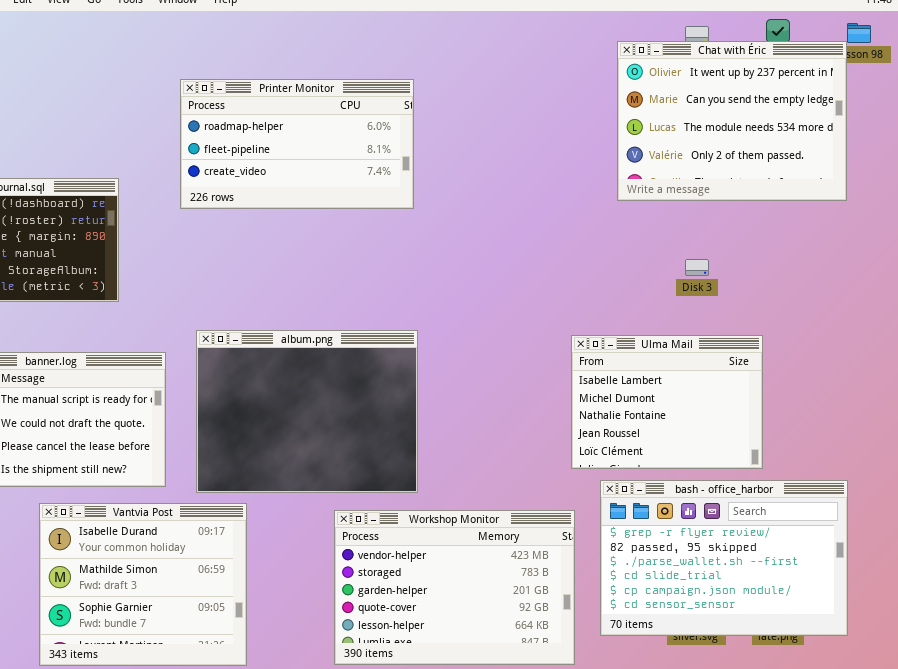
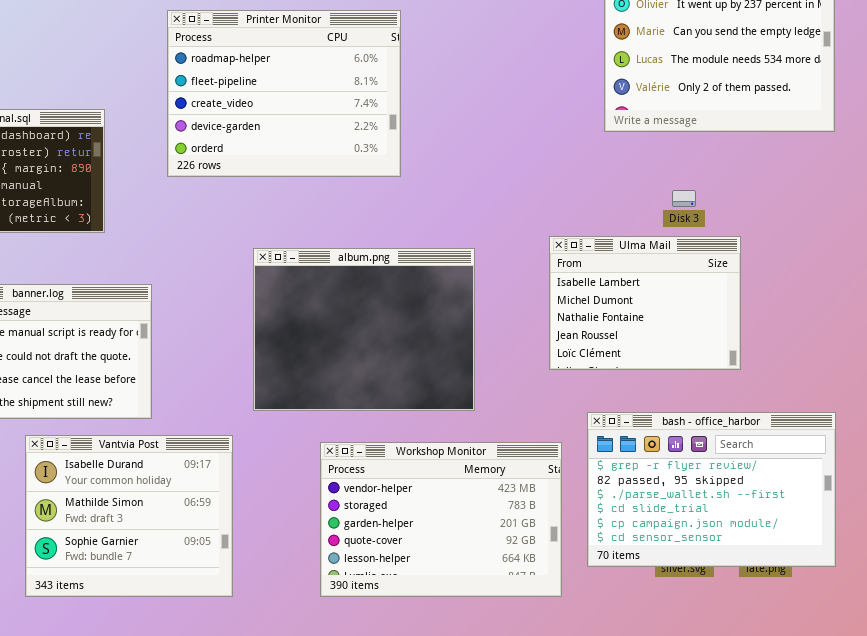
Printer Monitor: [180,79,414,209] -> [167,10,401,177], resized
album.png: [196,330,418,493] -> [253,248,475,411], moved
Ulma Mail: [571,335,763,469] -> [549,236,741,370], moved

